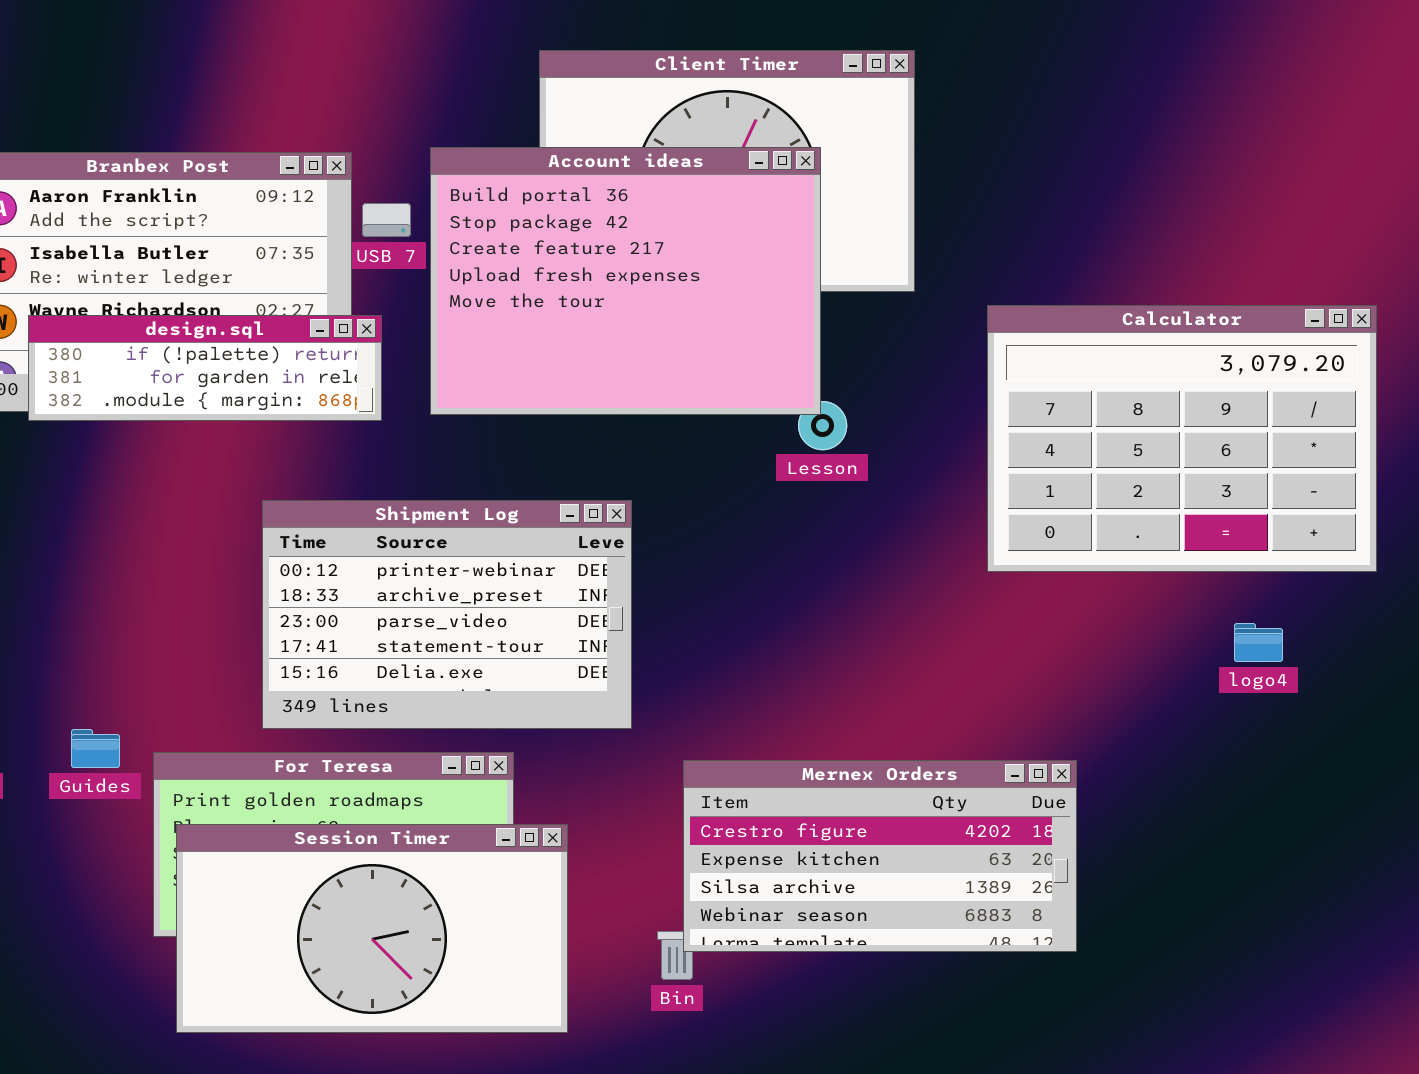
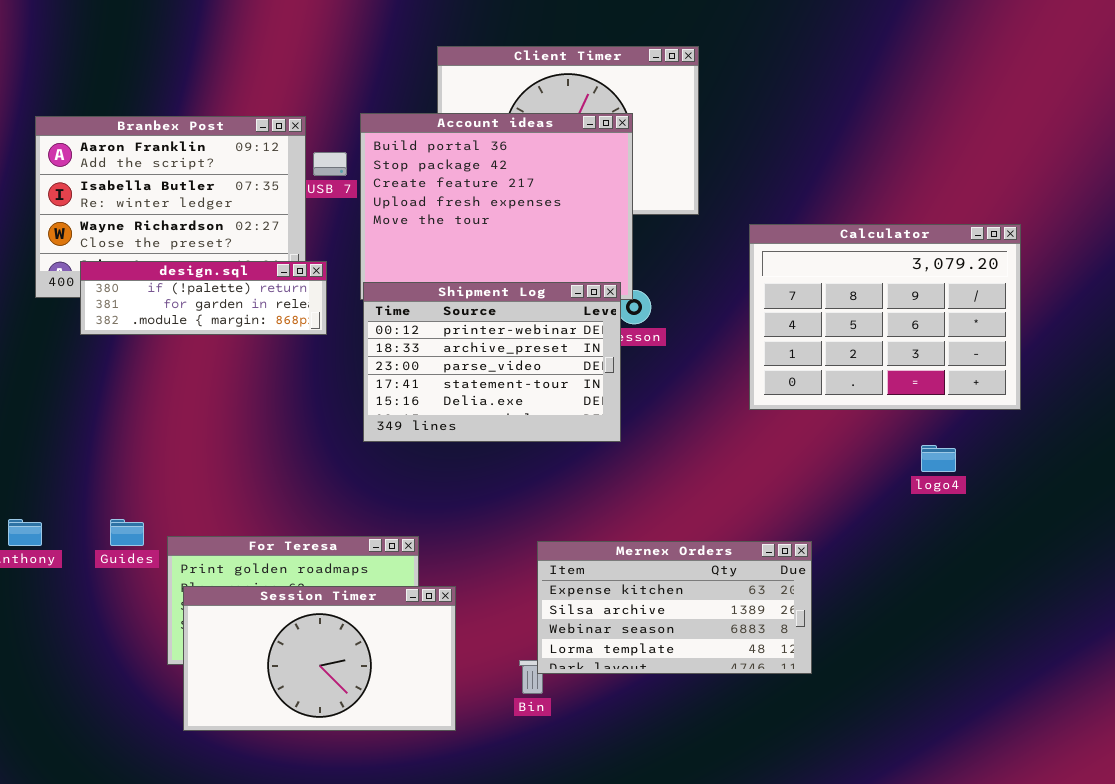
design.sql: [28,315,382,421] -> [80,261,327,335], moved
Shipment Log: [262,500,632,729] -> [363,282,621,442], moved
Mernex Orders: [683,760,1077,952] -> [537,541,812,674], scrolled down 1 row

